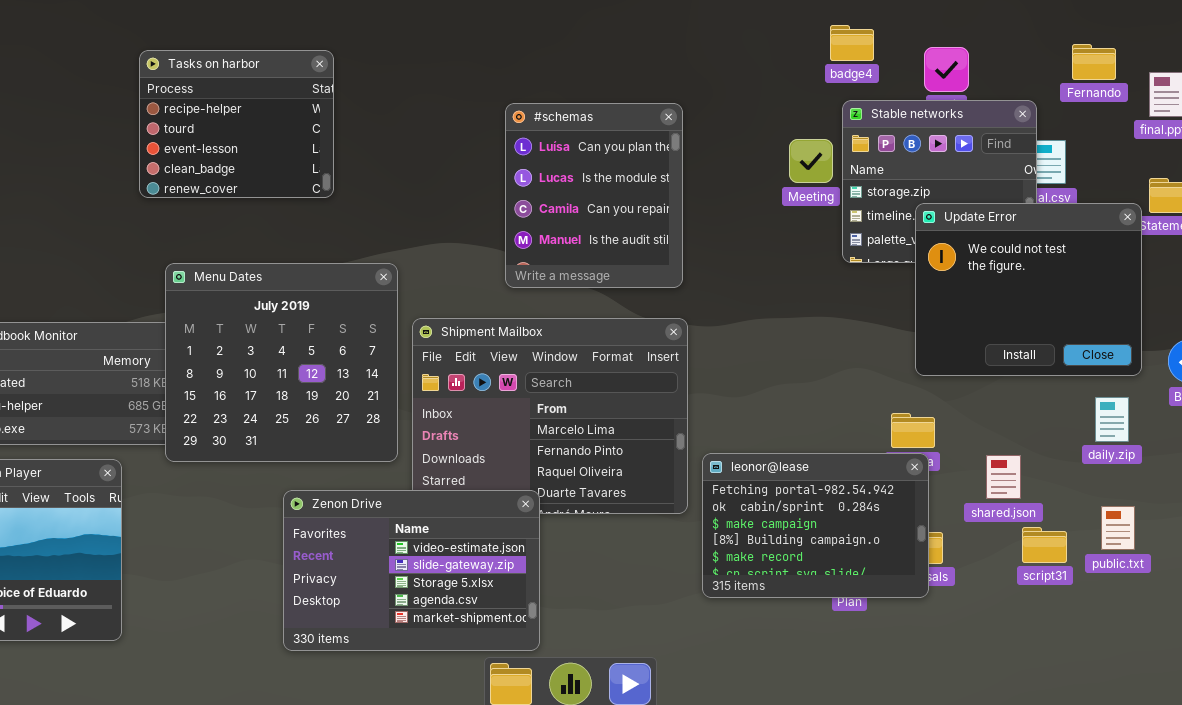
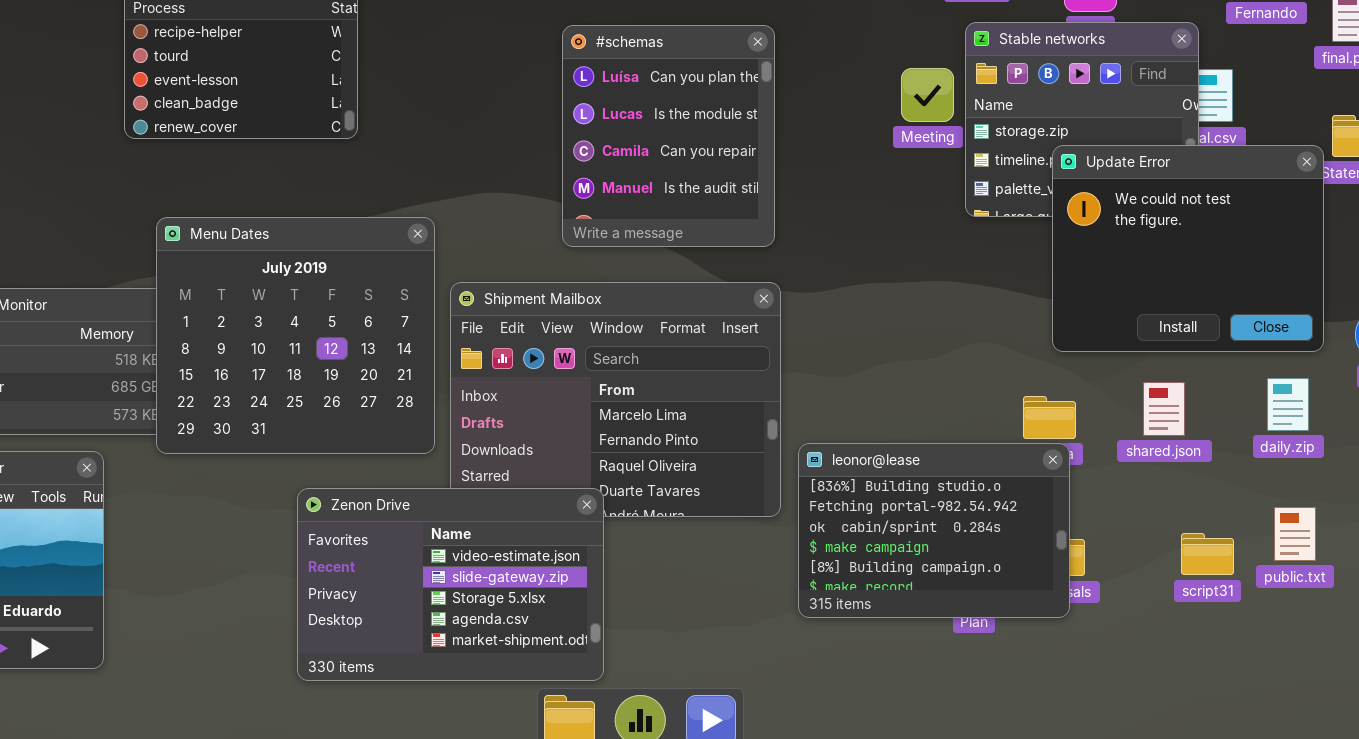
leonor@lease: [702,453,929,598] -> [798,443,1070,618], scrolled up 1 row
shared.json: [986,455,1021,499] -> [1143,382,1185,436], moved

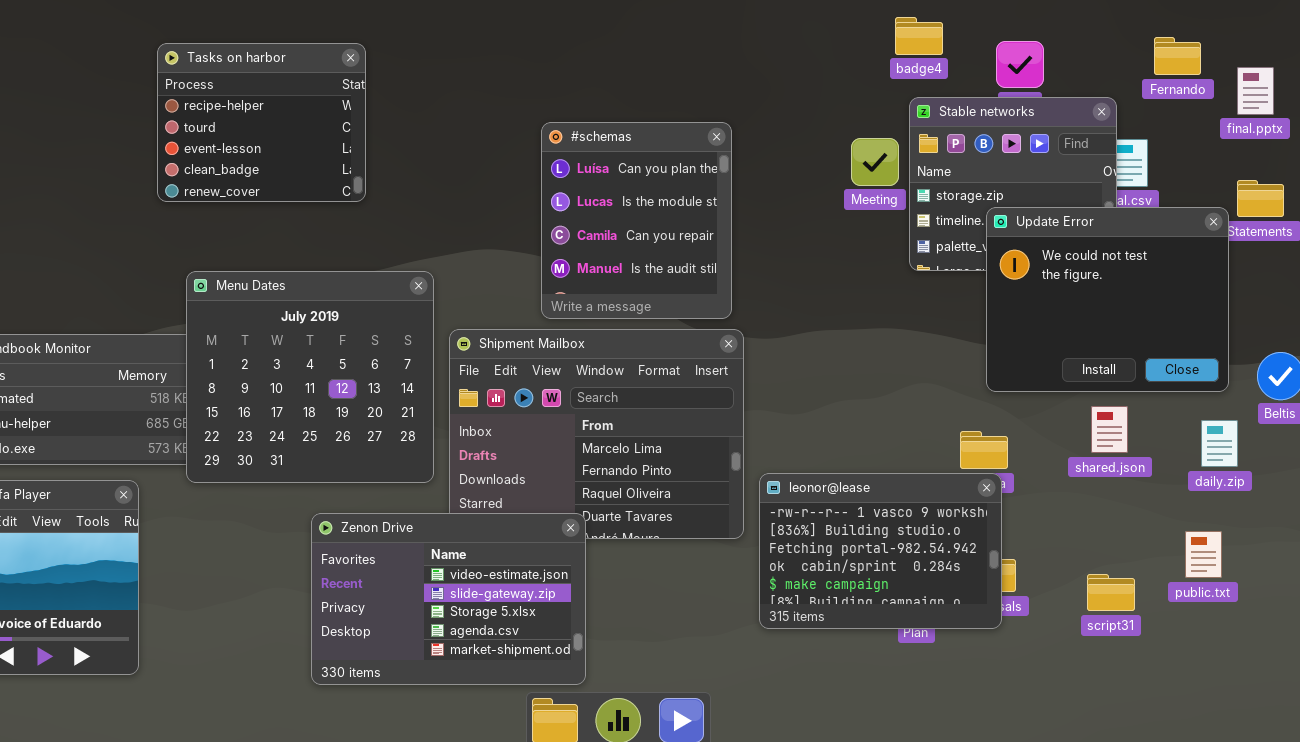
#schemas: [562,25,775,247] -> [541,122,732,319], moved
daily.zip: [1267,378,1309,431] -> [1201,420,1238,467], moved
shared.json: [1143,382,1185,436] -> [1091,406,1128,453], moved
leonor@lease: [798,443,1070,618] -> [759,473,1002,629], scrolled up 1 row
script31: [1181,533,1234,575] -> [1087,574,1135,611], moved

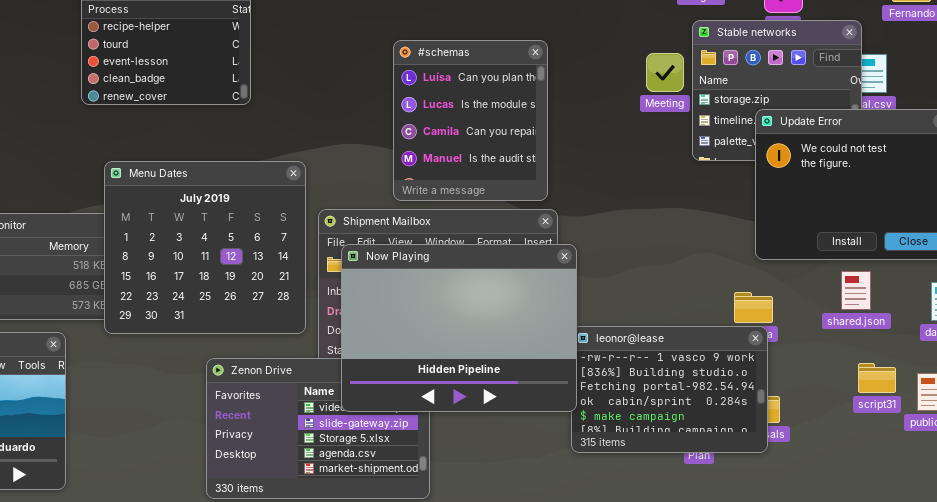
Now Playing: none -> [341,244,577,412], opened
script31: [1087,574,1135,611] -> [858,363,896,393], moved

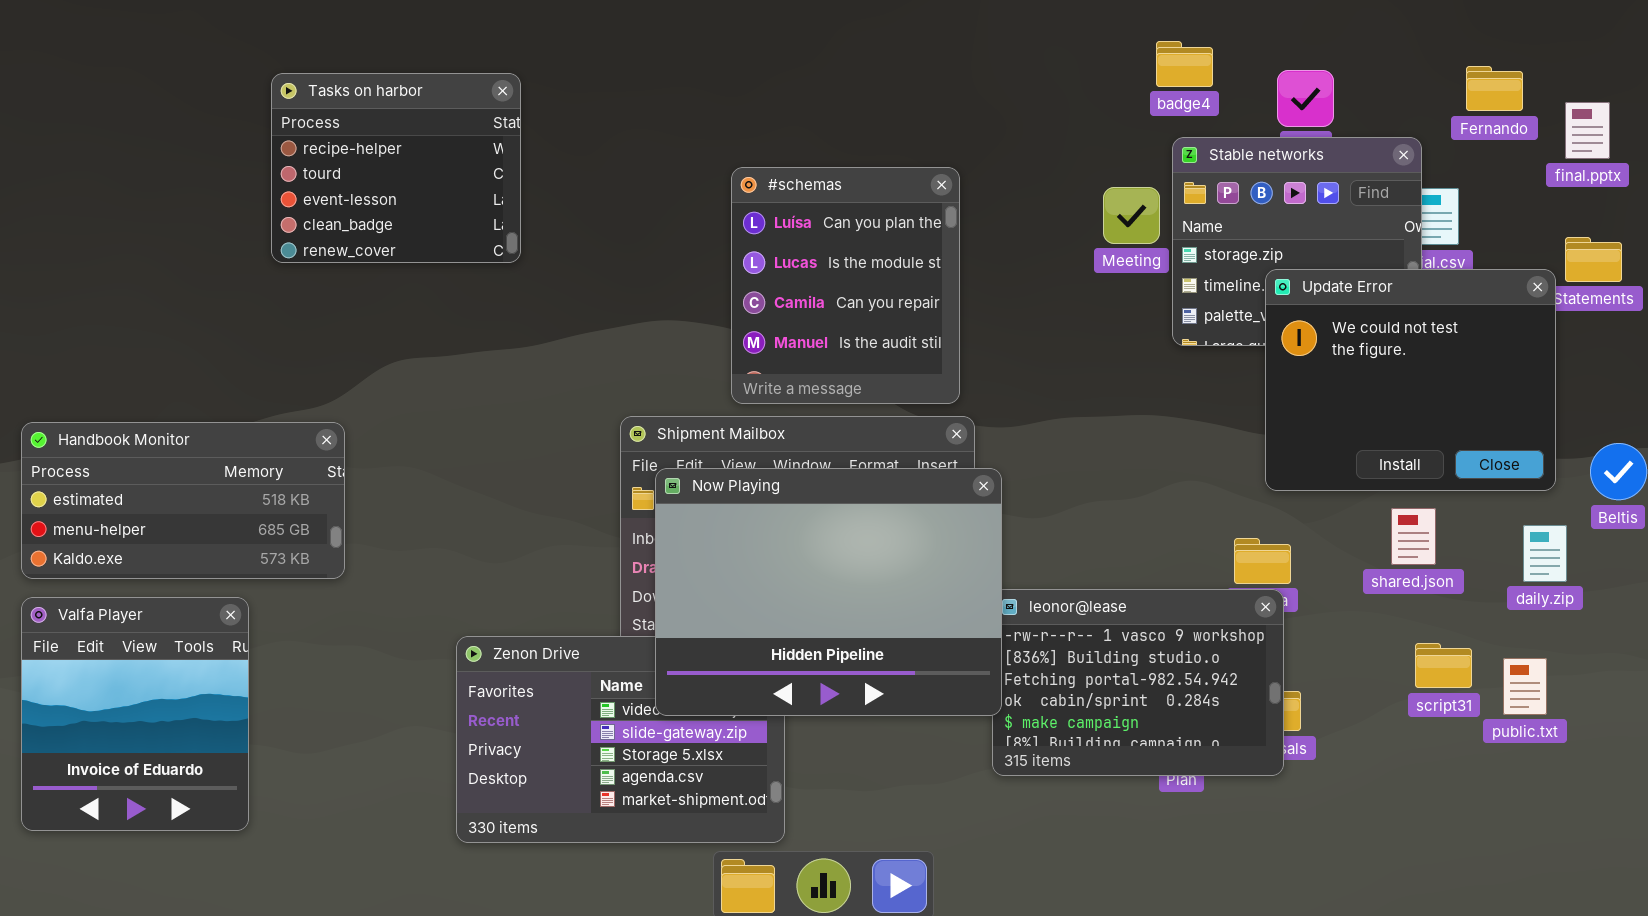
Menu Dates: [104,161,306,334] -> none, closed

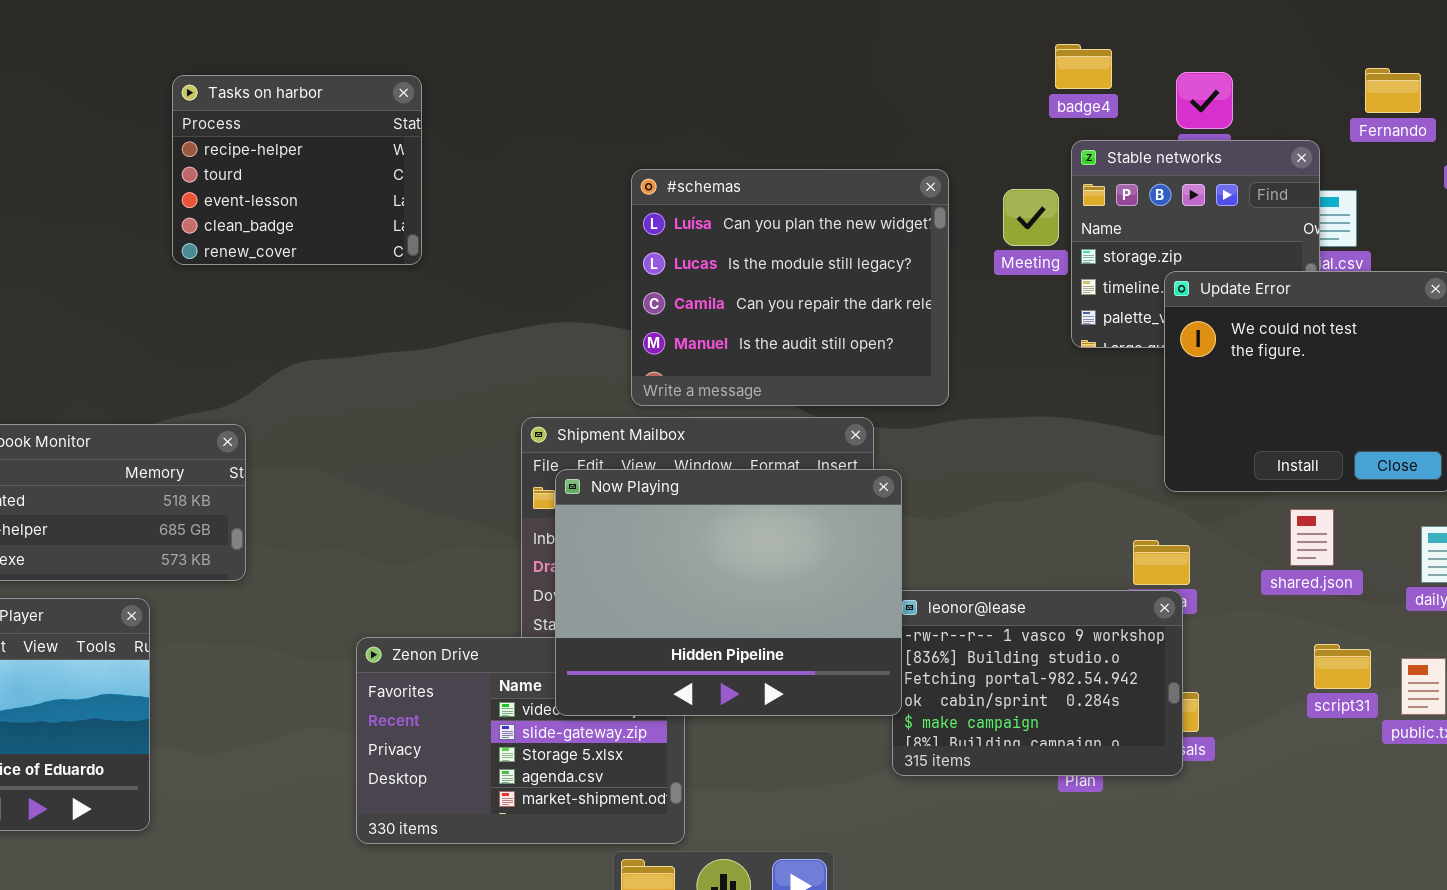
#schemas: [731,167,960,404] -> [631,169,949,406], resized

